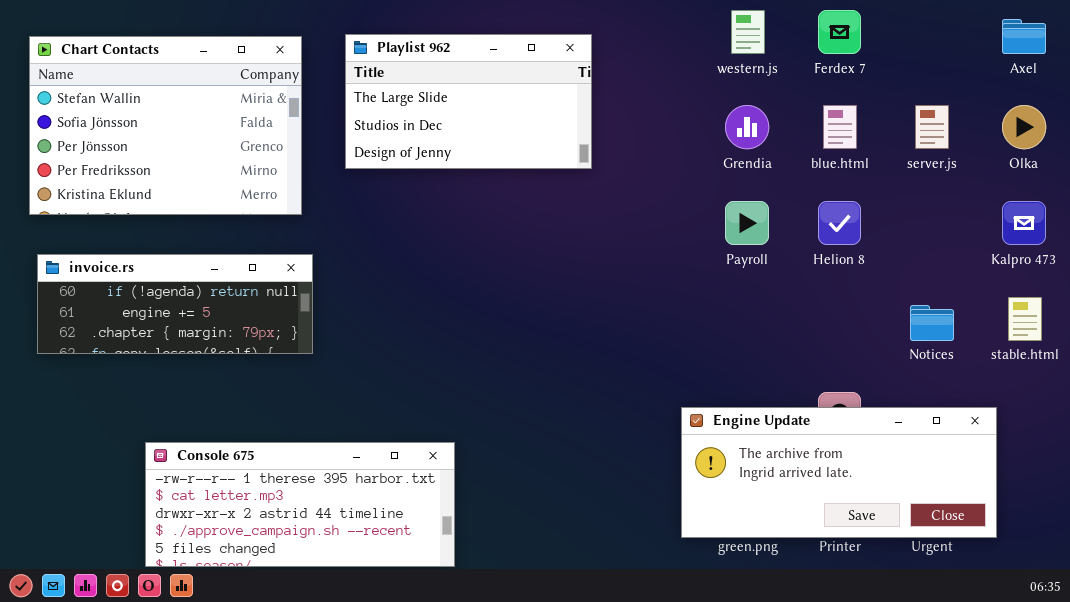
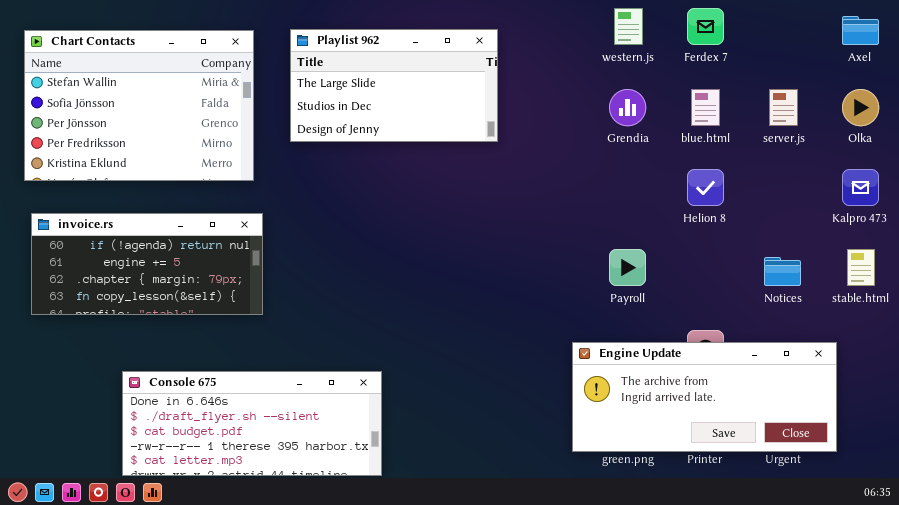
Payroll: [725,201,769,245] -> [609,249,646,286], moved
invoice.rs: [37,254,313,354] -> [31,213,263,315], resized
Console 675: [145,442,455,567] -> [122,371,382,476], scrolled up 3 rows

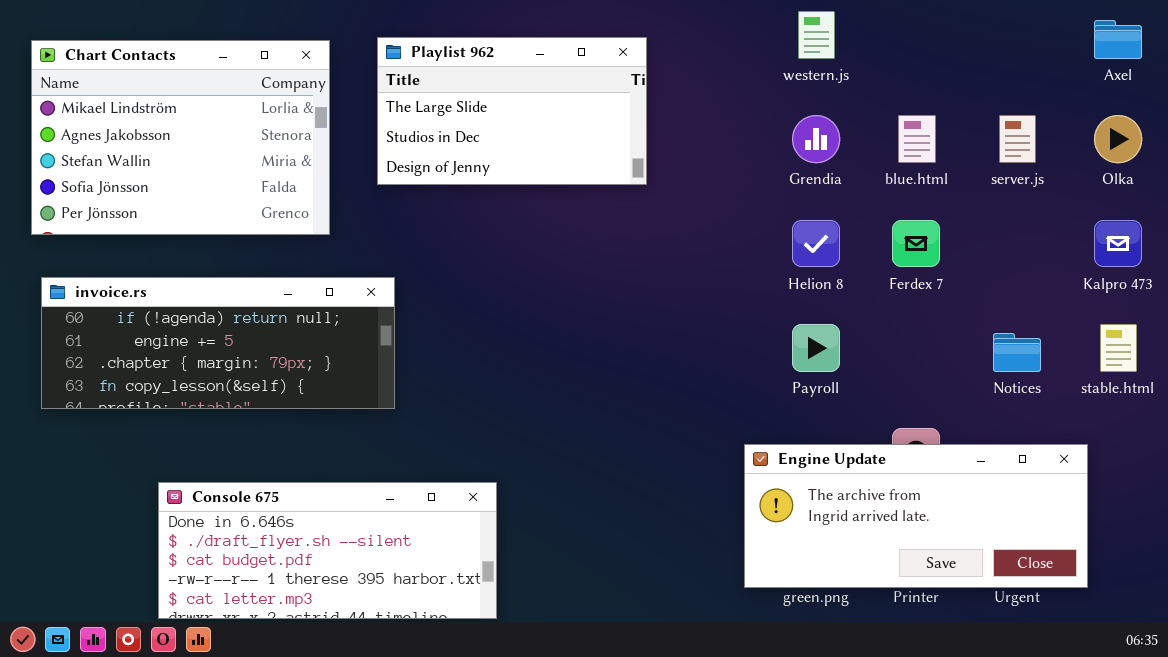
Ferdex 7: [687,8,724,45] -> [892,220,940,267], moved
Chart Contacts: [24,30,254,181] -> [31,40,330,235], scrolled up 2 rows
Helion 8: [687,169,724,206] -> [792,220,840,267], moved
invoice.rs: [31,213,263,315] -> [41,277,395,409], resized

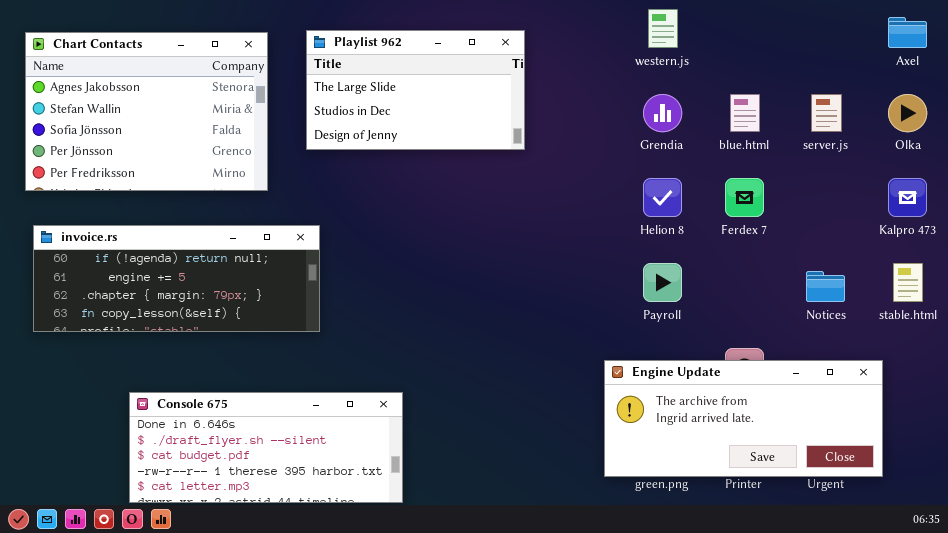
Chart Contacts: [31,40,330,235] -> [25,32,268,191], scrolled down 1 row

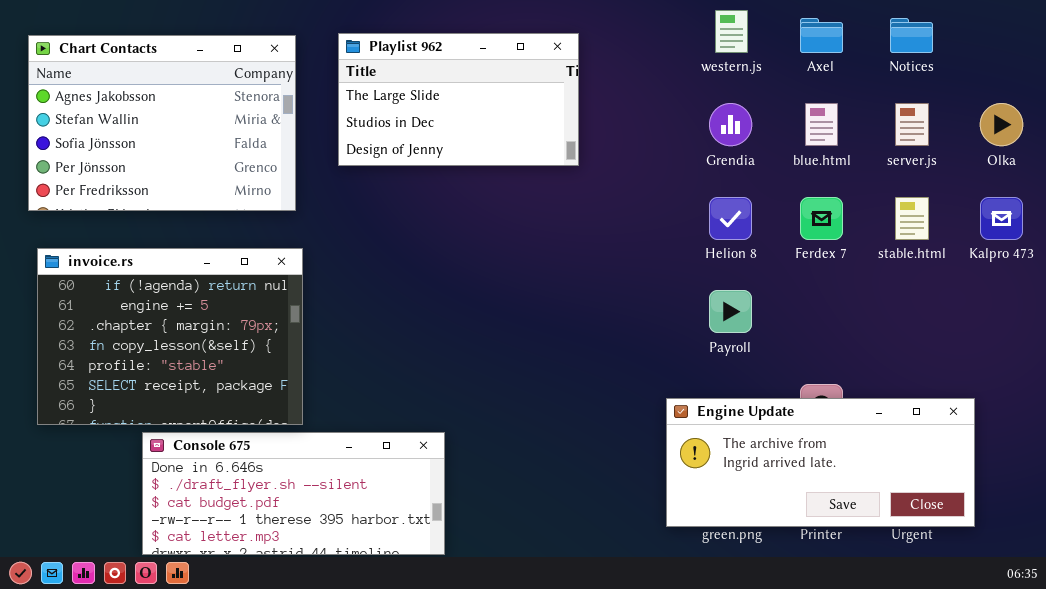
Axel: [888,17,927,48] -> [800,18,843,53], moved
invoice.rs: [33,225,320,332] -> [37,248,303,425], resized
stable.html: [893,263,923,302] -> [895,197,929,240], moved
Notices: [806,271,845,302] -> [890,18,933,53], moved

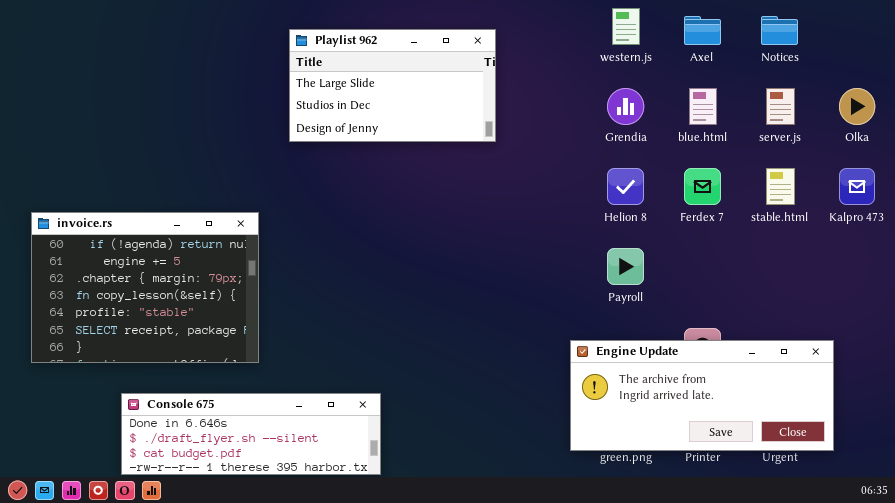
Chart Contacts: [28,35,296,211] -> none, closed
Console 675: [142,432,445,555] -> [121,393,381,475], resized

